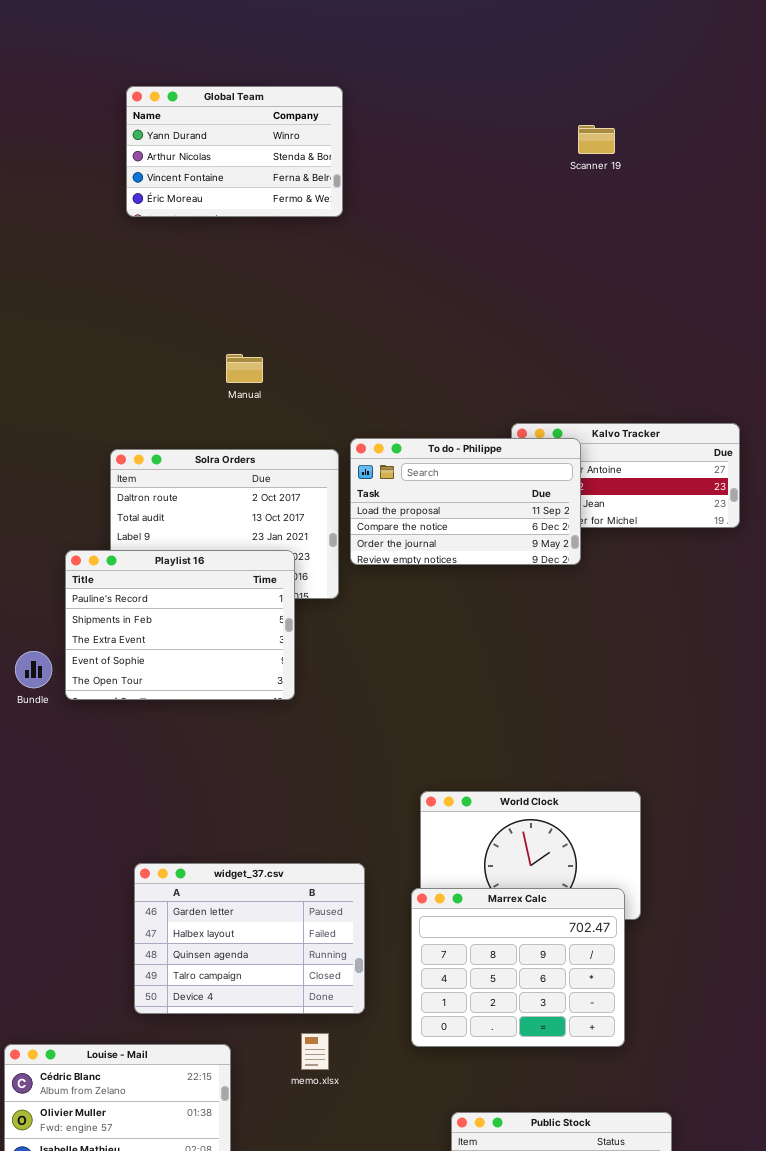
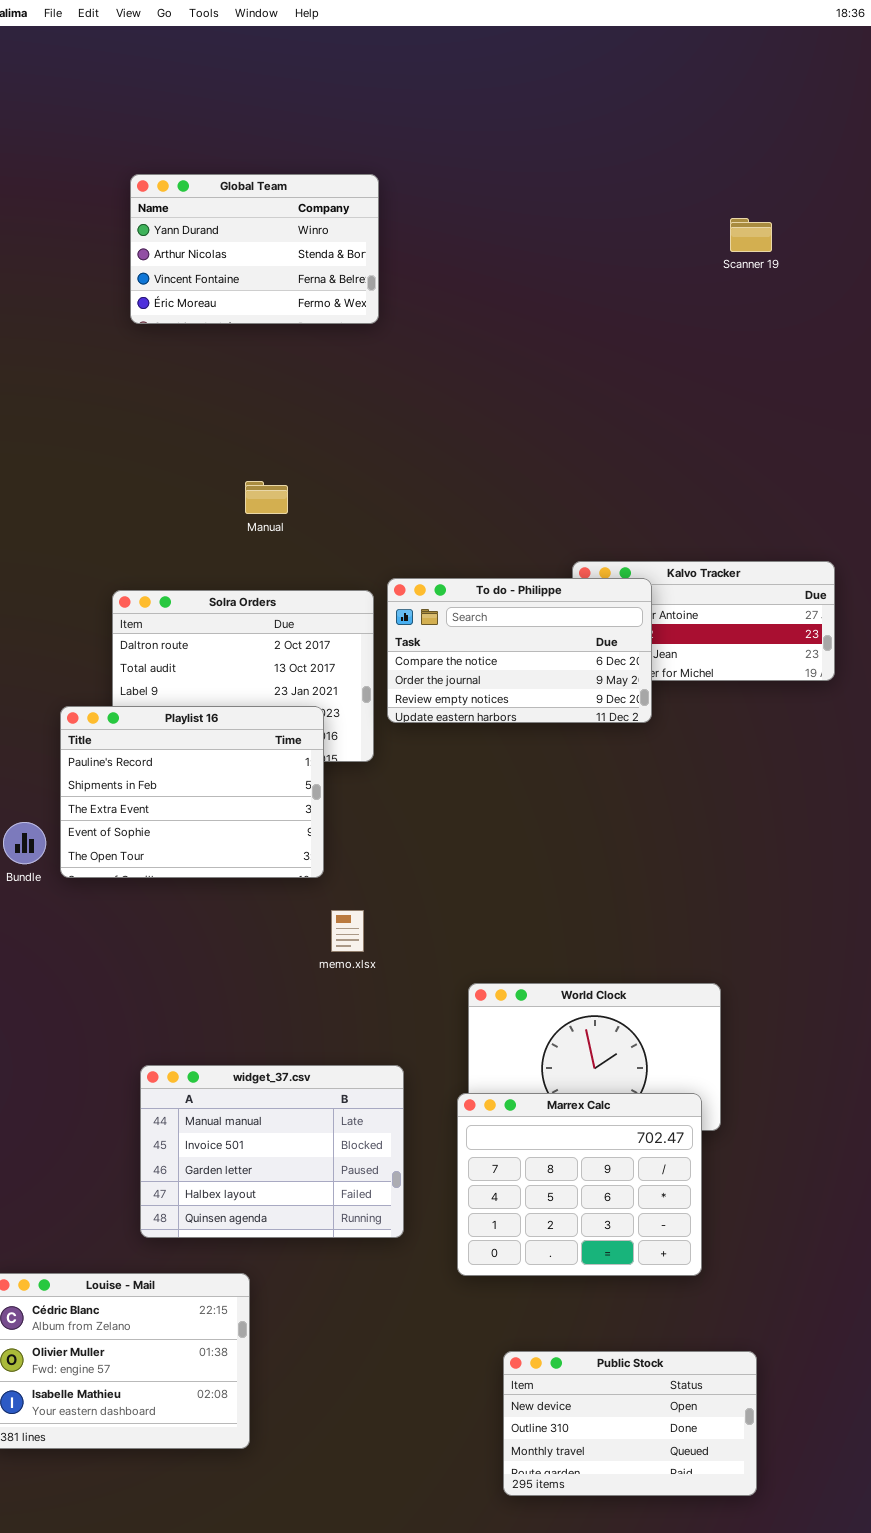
Scanner 19: [578,125,615,154] -> [730,218,772,252], moved
To do - Philippe: [350,438,581,565] -> [387,578,652,723], scrolled down 1 row
widget_37.csv: [134,863,365,1014] -> [140,1065,404,1238], scrolled up 2 rows
memo.xlsx: [301,1033,329,1070] -> [331,910,364,952], moved

